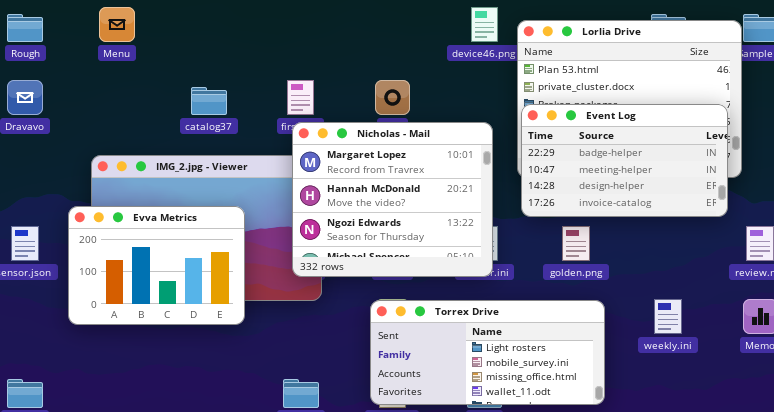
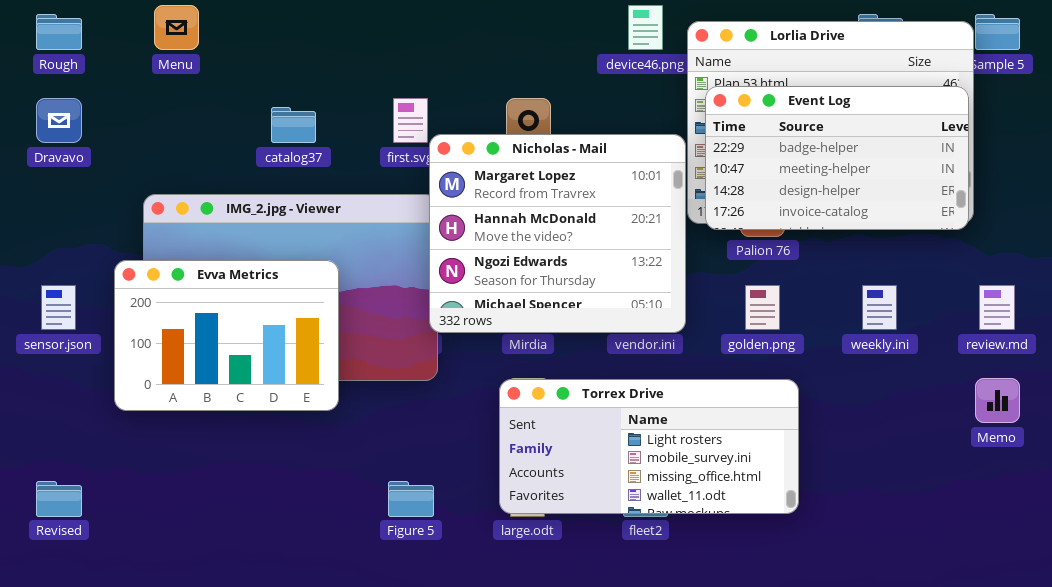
Event Log: [521,104,728,217] -> [705,86,969,230], moved
Nicholas - Mail: [292,122,493,277] -> [429,134,686,333], moved
weekly.ini: [654,299,682,334] -> [862,285,897,330], moved

